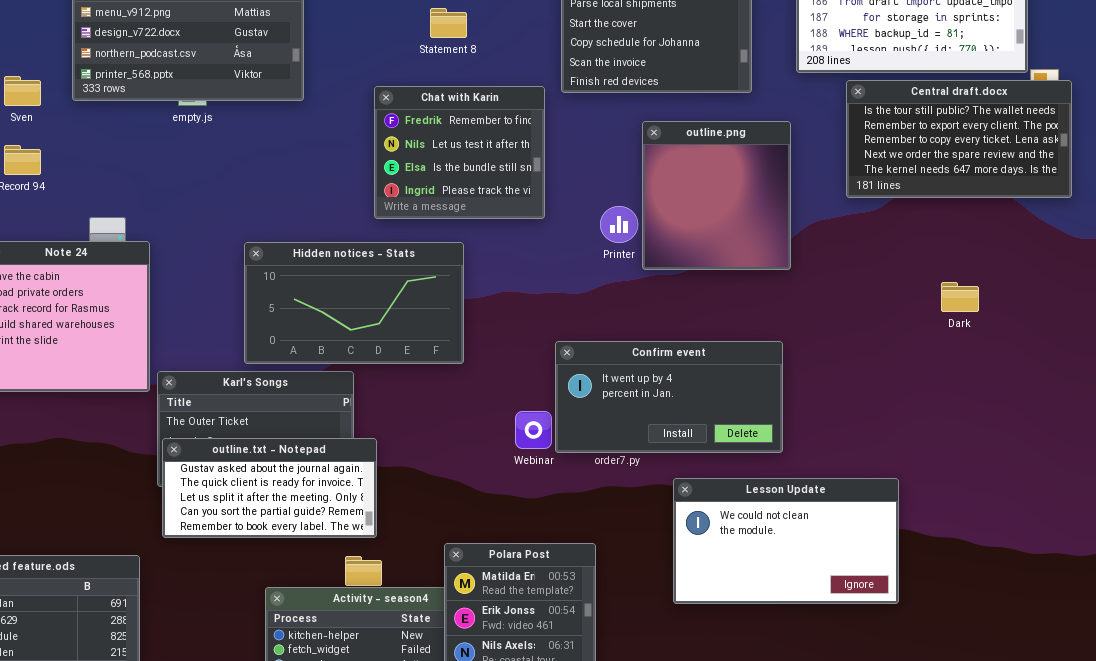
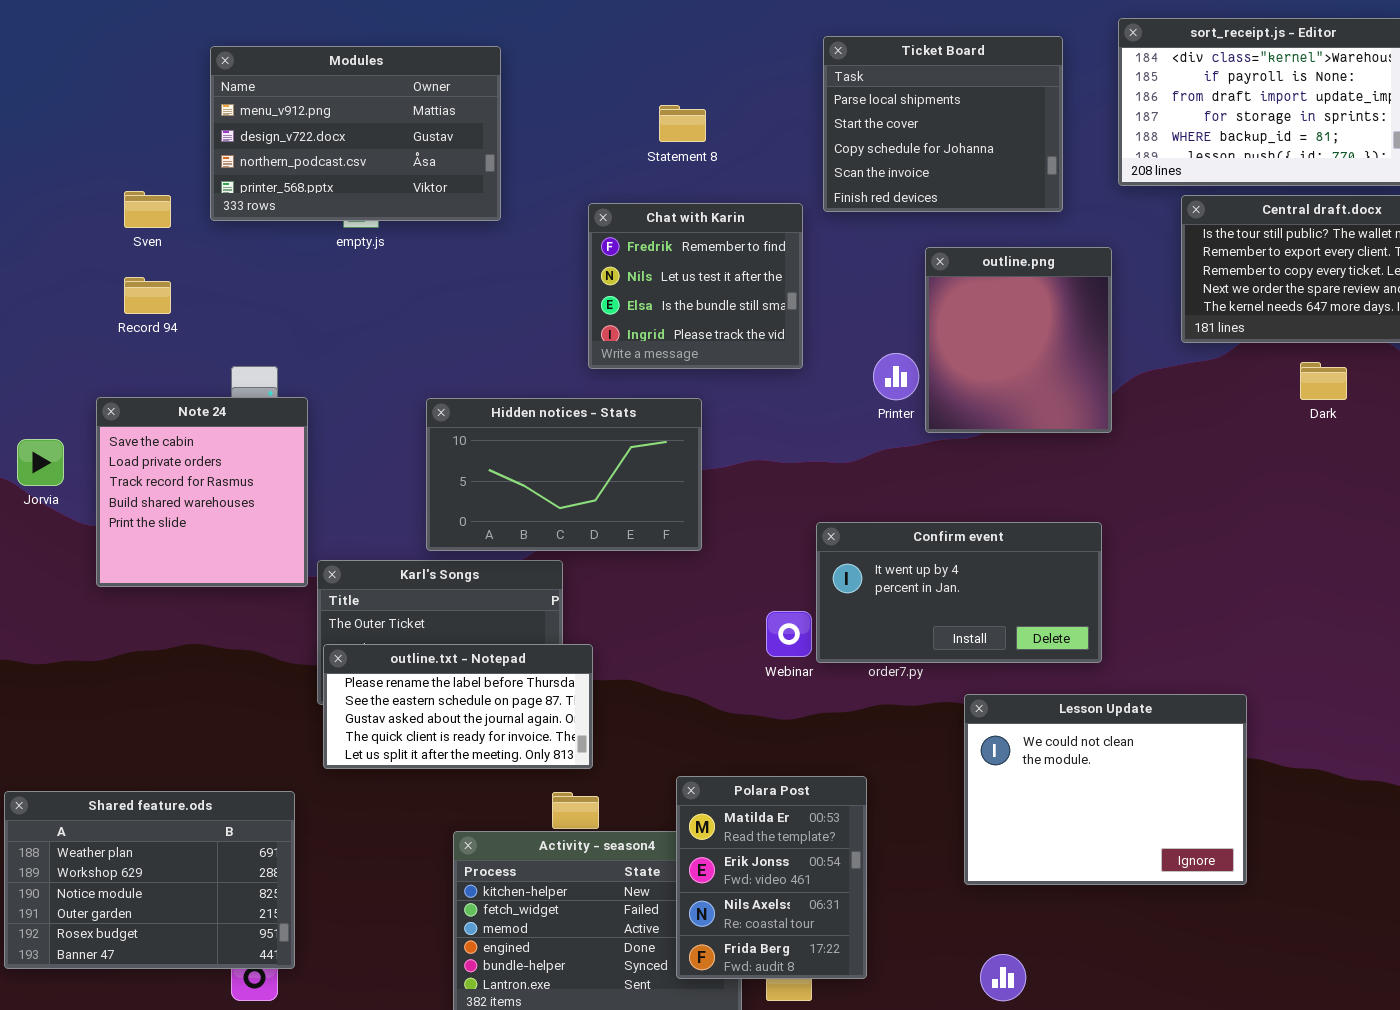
Dark: [941,282,979,312] -> [1300,362,1347,400], moved
outline.txt - Notepad: [162,438,377,538] -> [323,644,593,769], scrolled up 2 rows
Lesson Update: [673,478,899,604] -> [964,694,1247,885], resized

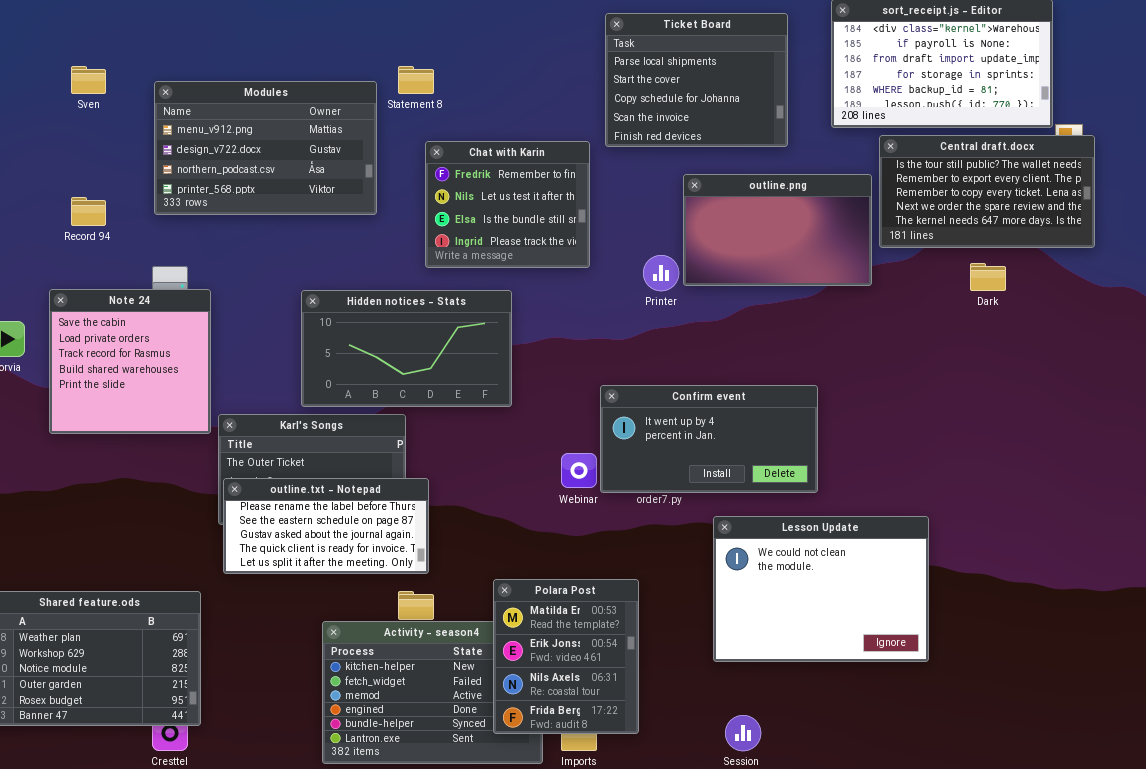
Modules: [210,46,501,221] -> [154,81,377,215], moved
Statement 8: [659,105,706,142] -> [398,66,434,94], moved
Sven: [124,191,171,228] -> [71,66,106,94], moved
outline.png: [925,247,1112,433] -> [683,174,872,286], resized

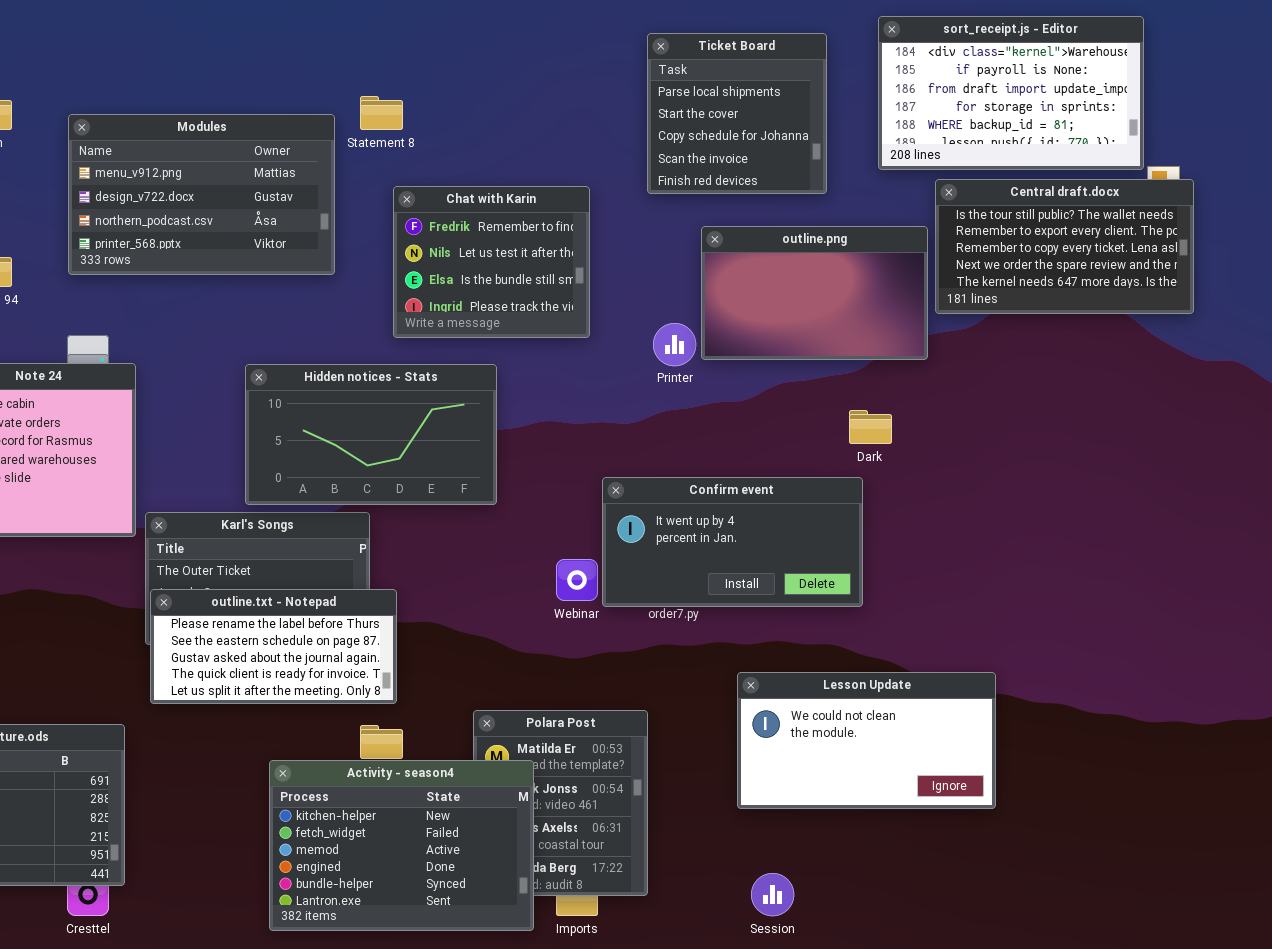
Ticket Board: [605,13,788,147] -> [647,33,827,194], resized
Dark: [970,263,1006,291] -> [849,410,892,444], moved
Lesson Update: [713,516,929,662] -> [737,672,996,809], resized
Activity - season4: [322,621,543,764] -> [269,760,534,931], raised

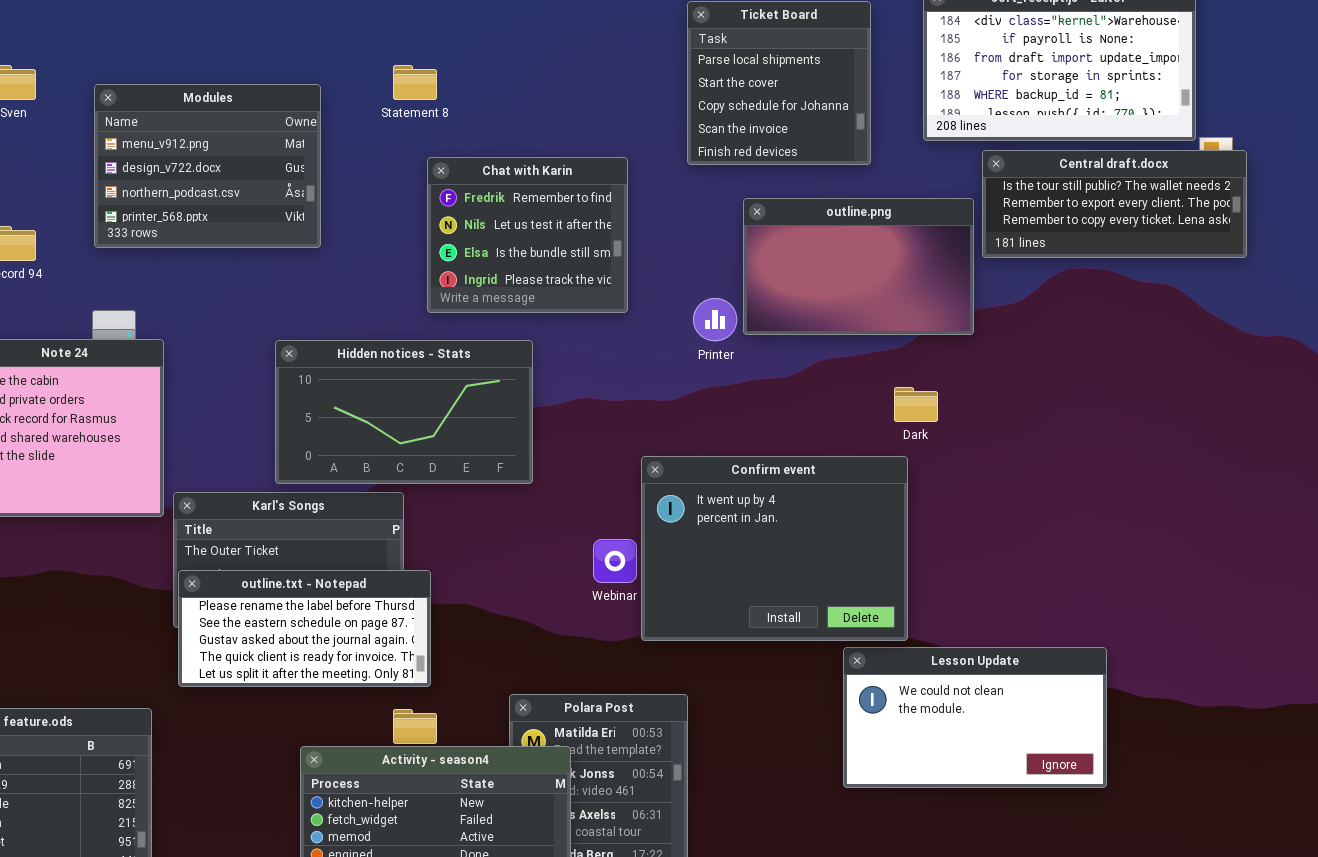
Modules: [68,114,335,275] -> [94,84,321,248], resized
Central draft.docx: [935,179,1194,314] -> [982,150,1247,258], resized
Confirm event: [602,477,863,607] -> [641,456,908,641], resized
Lesson Update: [737,672,996,809] -> [843,647,1107,788], moved

